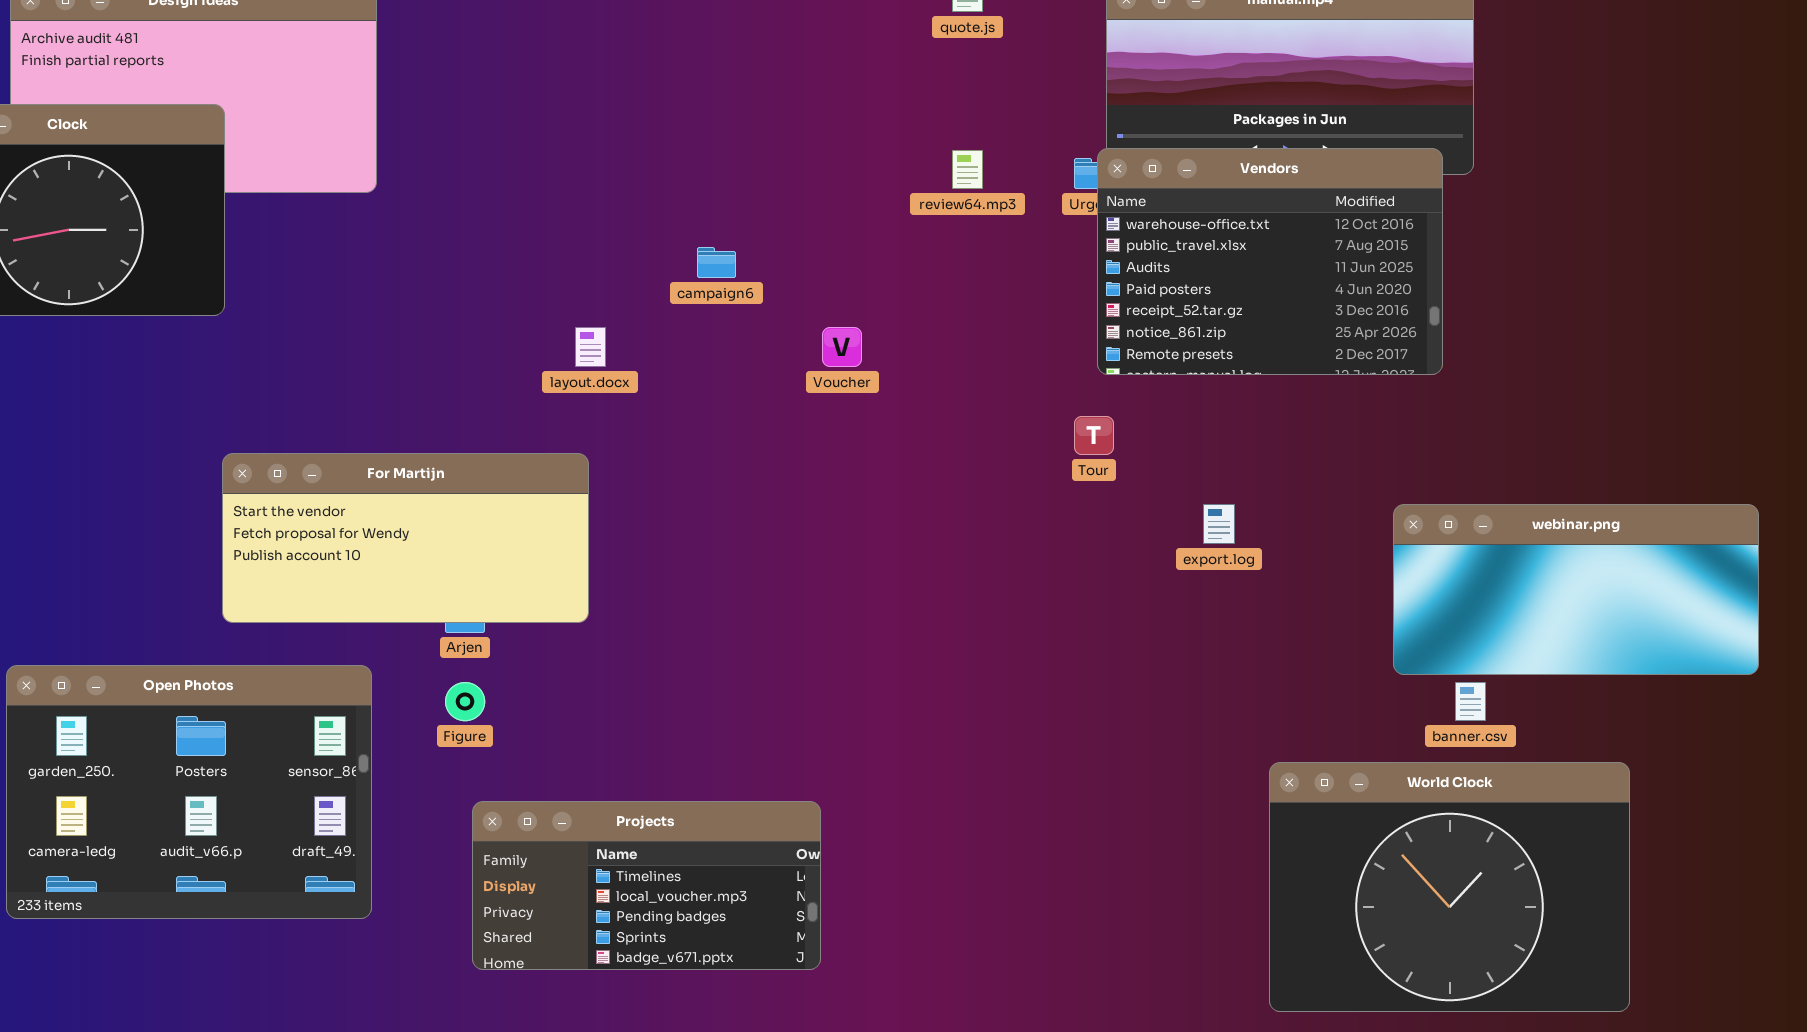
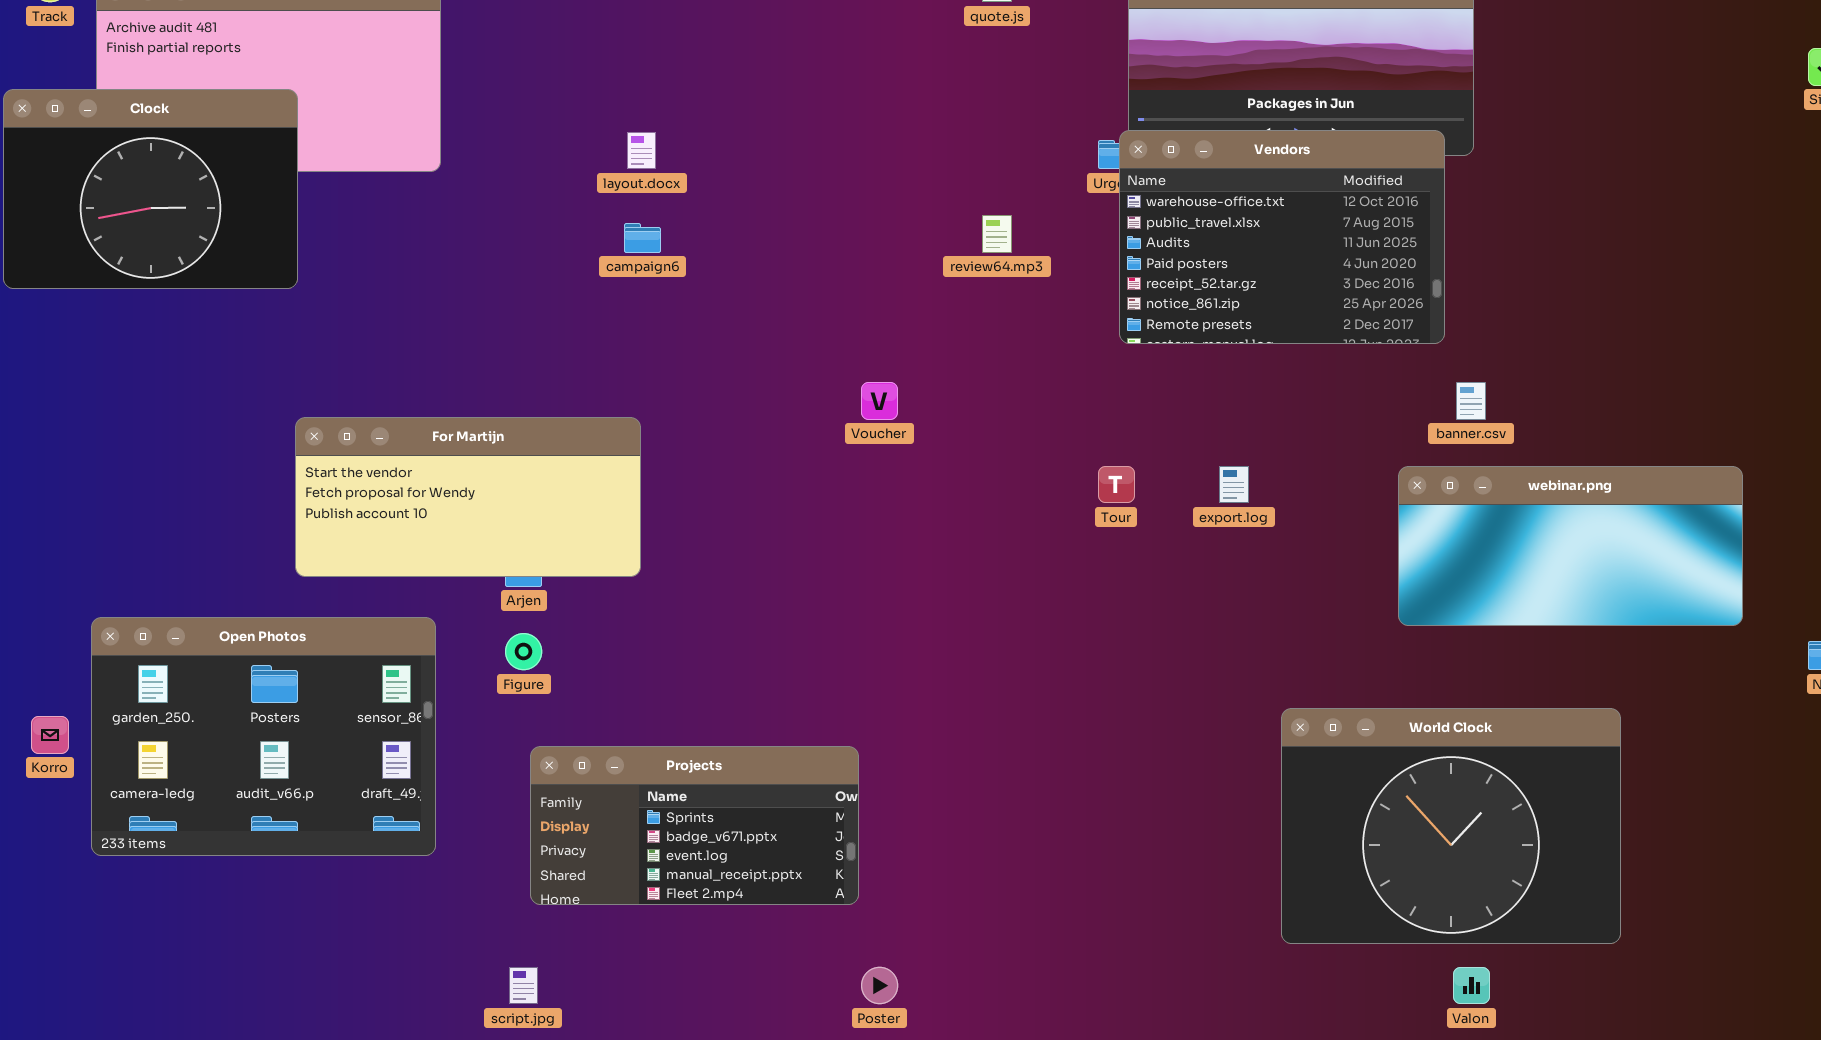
review64.mp3: [952,150,983,189] -> [982,215,1012,253], moved
campaign6: [697,247,736,278] -> [624,223,661,253], moved
layout.docx: [575,327,606,367] -> [627,132,656,169], moved
Voucher: [822,327,862,367] -> [861,382,898,420], moved
Tour: [1074,416,1114,455] -> [1098,466,1135,503], moved
banner.csv: [1455,682,1486,721] -> [1456,382,1486,420], moved
Projects: [472,801,821,970] -> [530,746,859,905], scrolled down 3 rows

